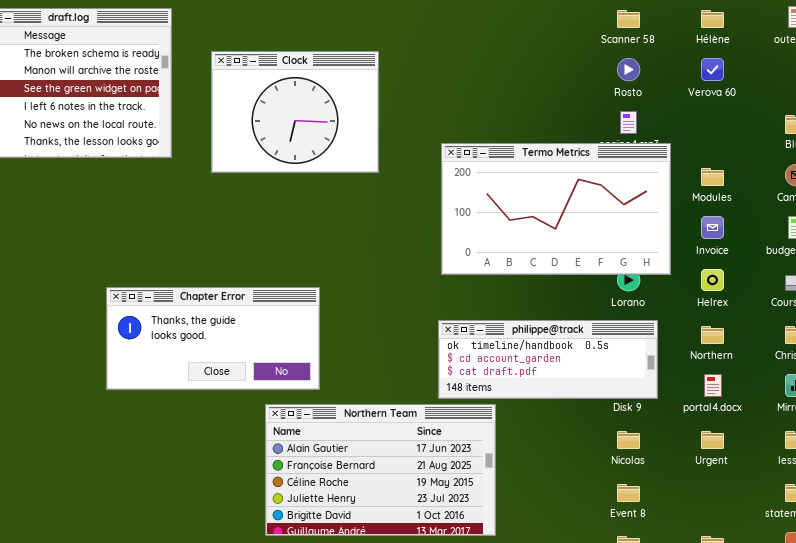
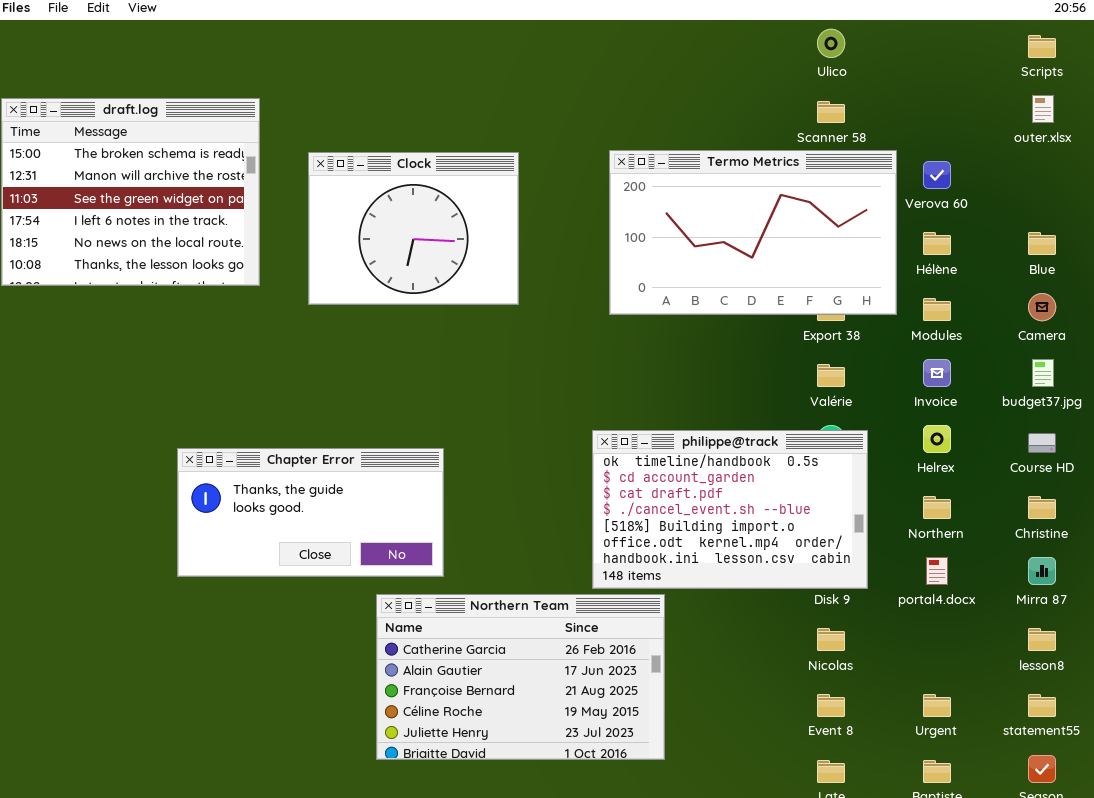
Hélène: [701,10,724,28] -> [923,232,951,255], moved
Termo Metrics: [441,143,671,275] -> [609,150,897,315], moved
philippe@track: [438,320,658,399] -> [592,430,868,589], resized
Northern Team: [265,404,496,536] -> [376,594,665,760], scrolled up 1 row
Urgent: [701,431,724,449] -> [923,694,951,717], moved

